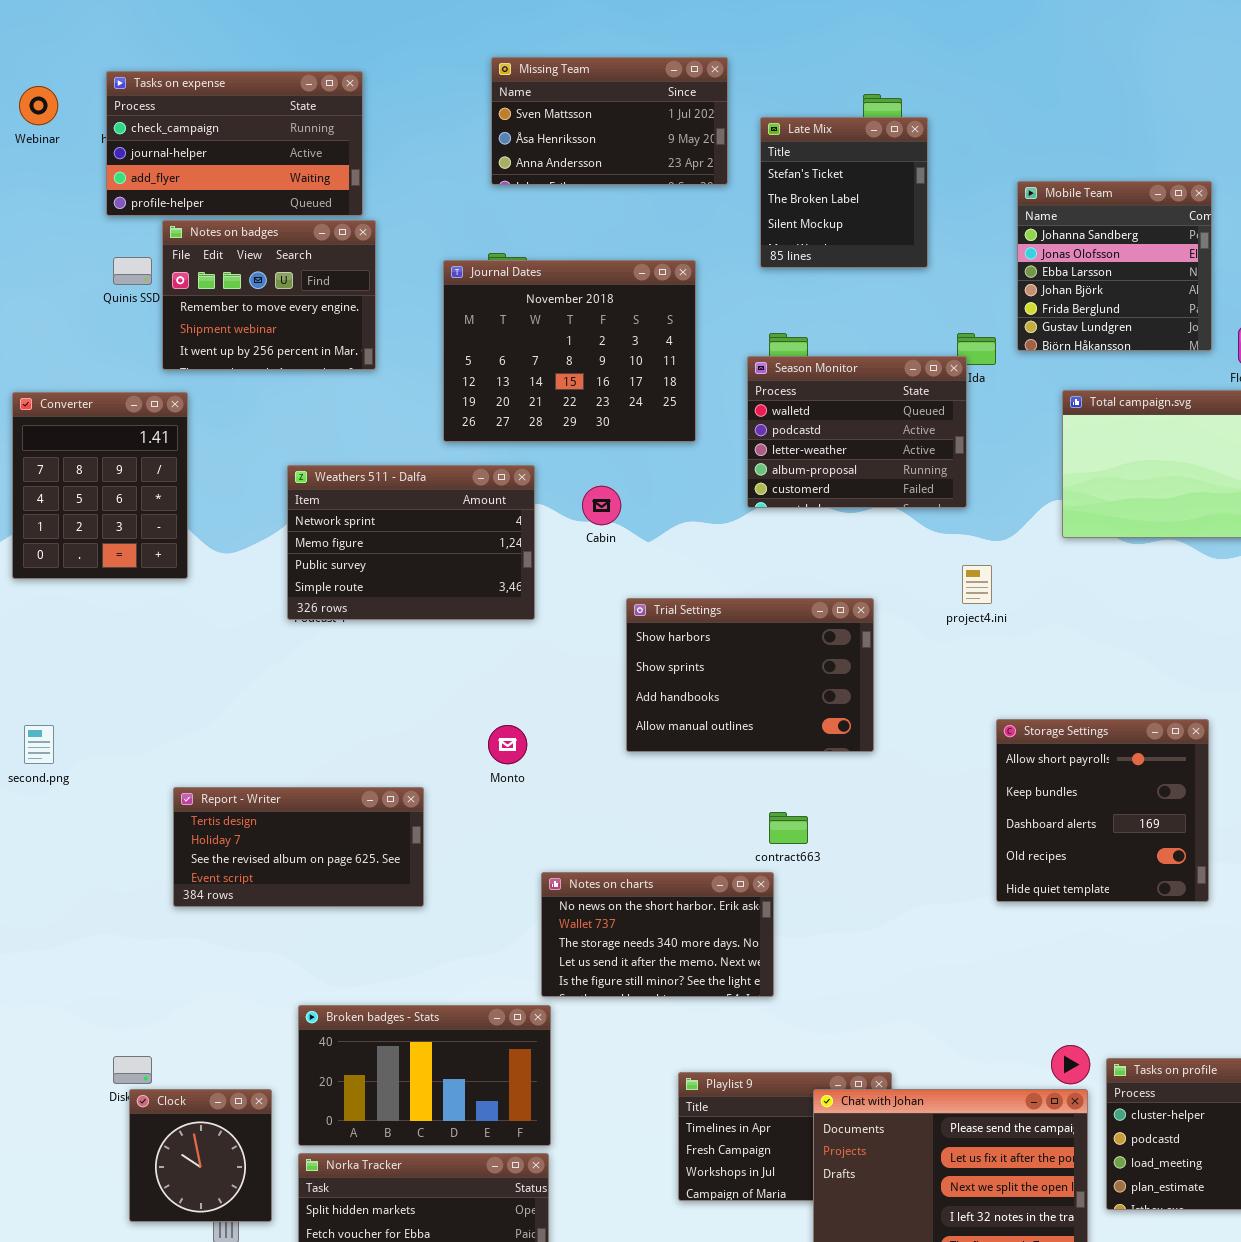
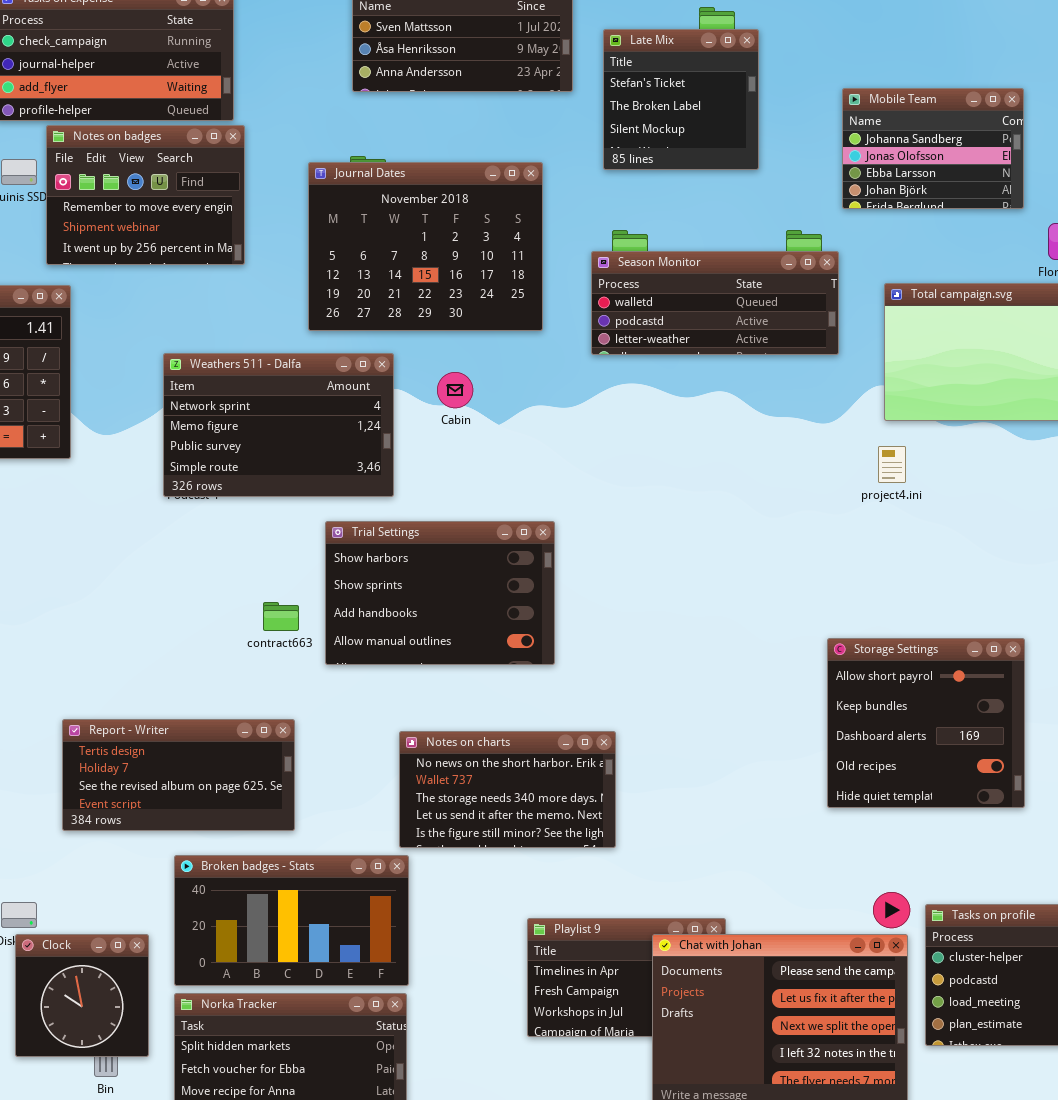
Mobile Team: [1017,181,1212,351] -> [842,88,1024,209], resized
Season Monitor: [747,356,967,508] -> [591,251,839,355], resized
project4.ini: [962,565,992,604] -> [878,446,906,483], moved
Trial Settings: [626,598,874,752] -> [325,521,555,665], moved
Storage Settings: [996,719,1209,902] -> [827,638,1025,808], moved
Report - Writer: [173,787,424,907] -> [62,719,295,831], moved
contract663: [769,812,808,844] -> [263,602,299,631], moved

